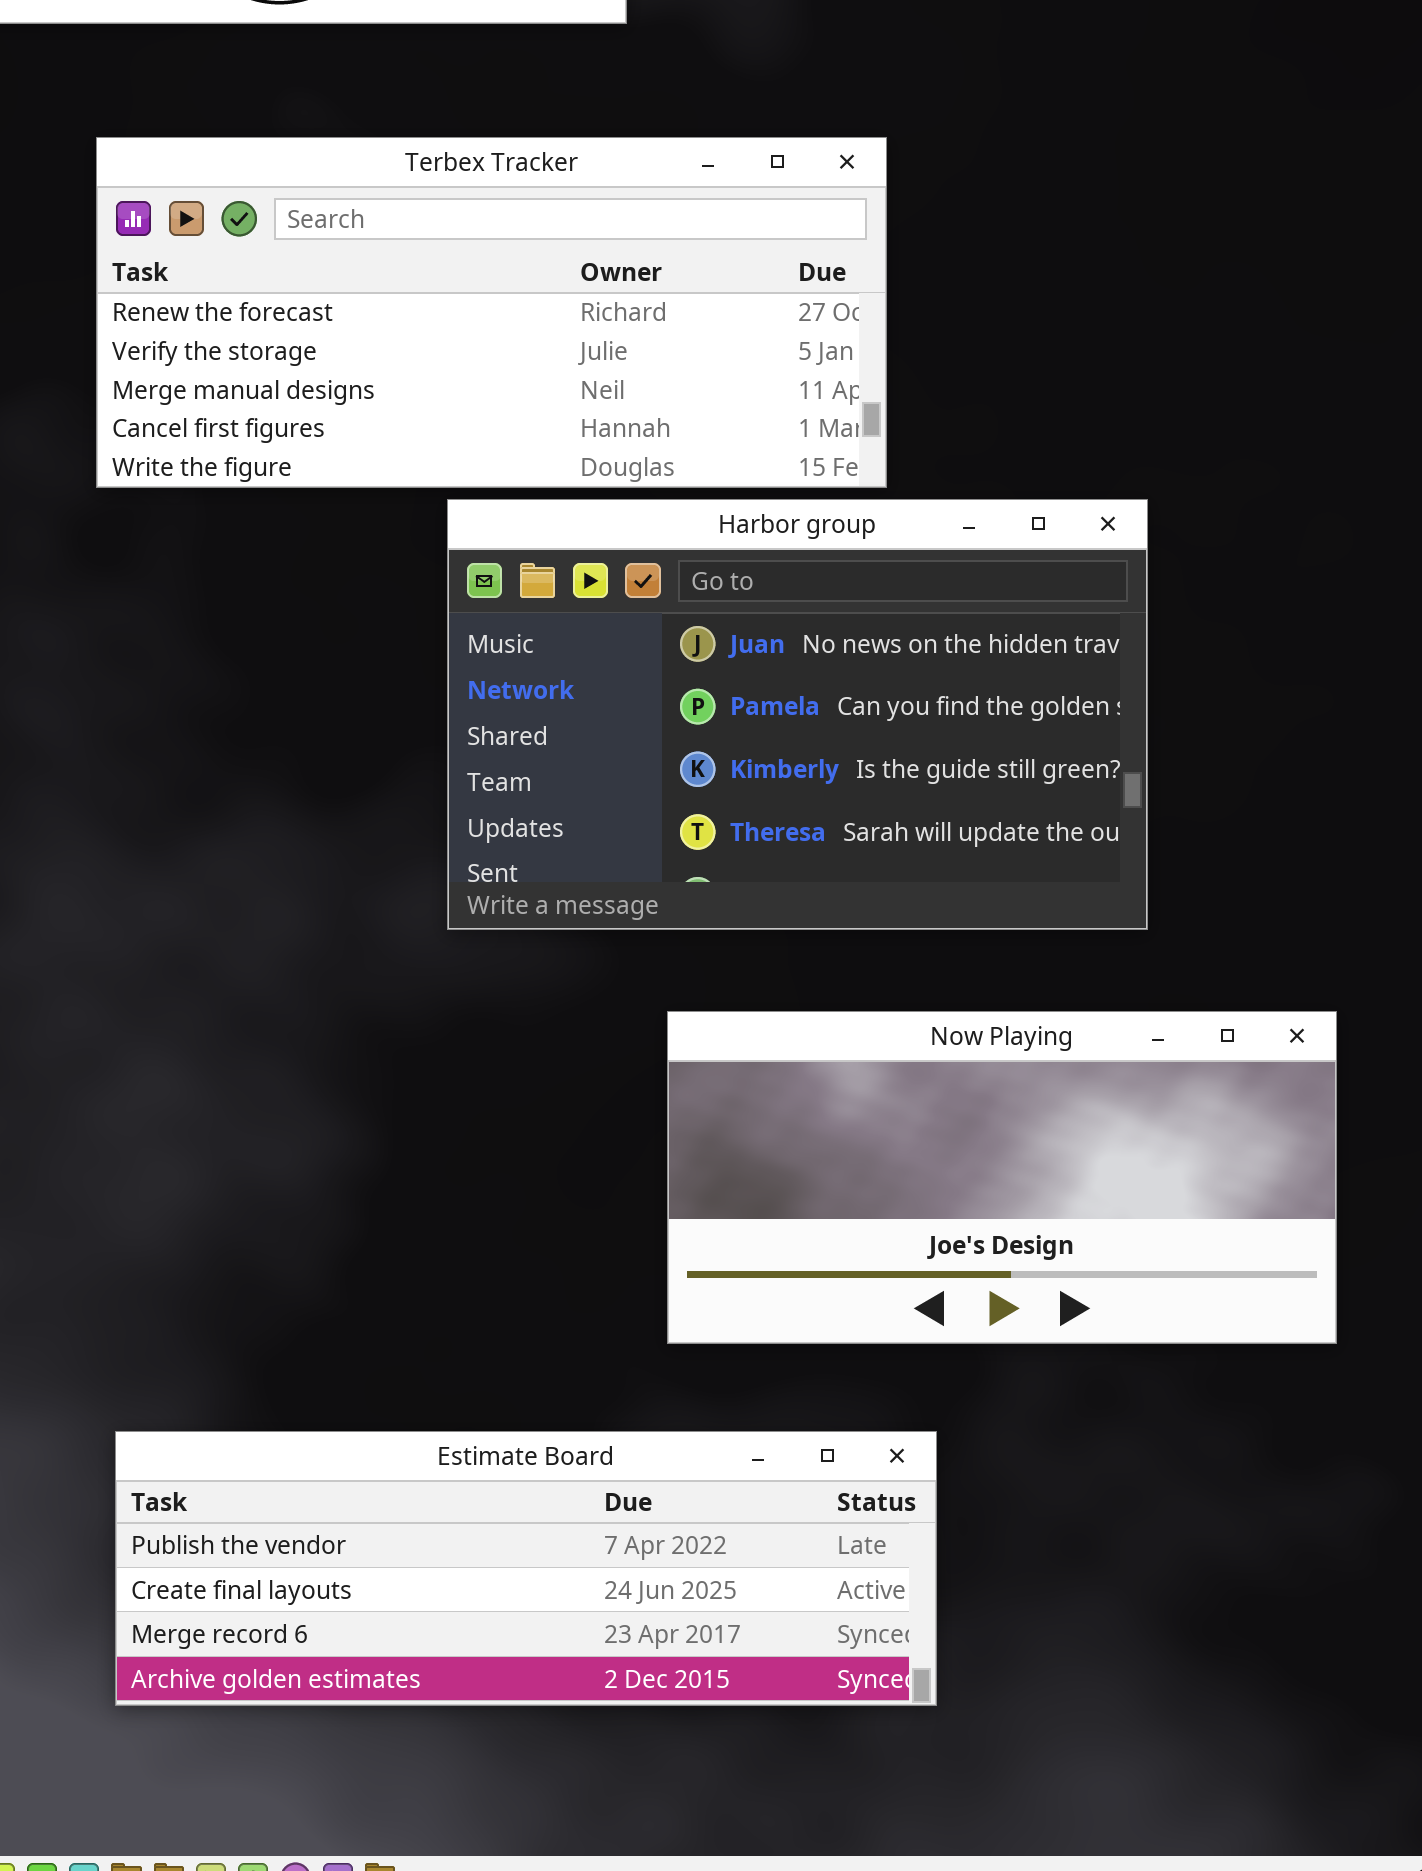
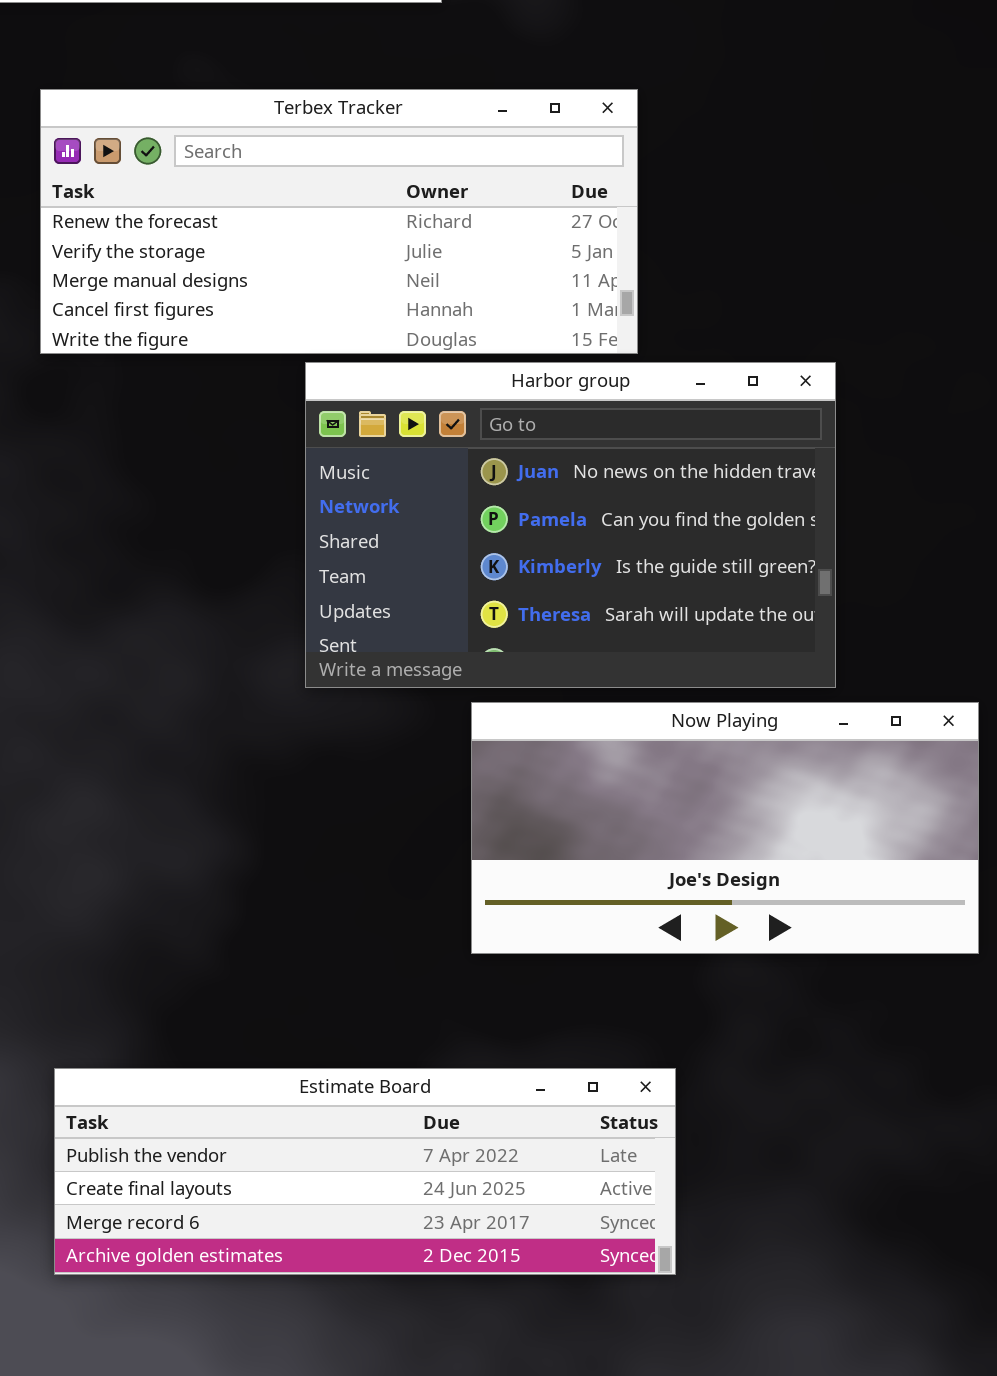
Now Playing: [667,1011,1337,1344] -> [471,702,979,954], moved

